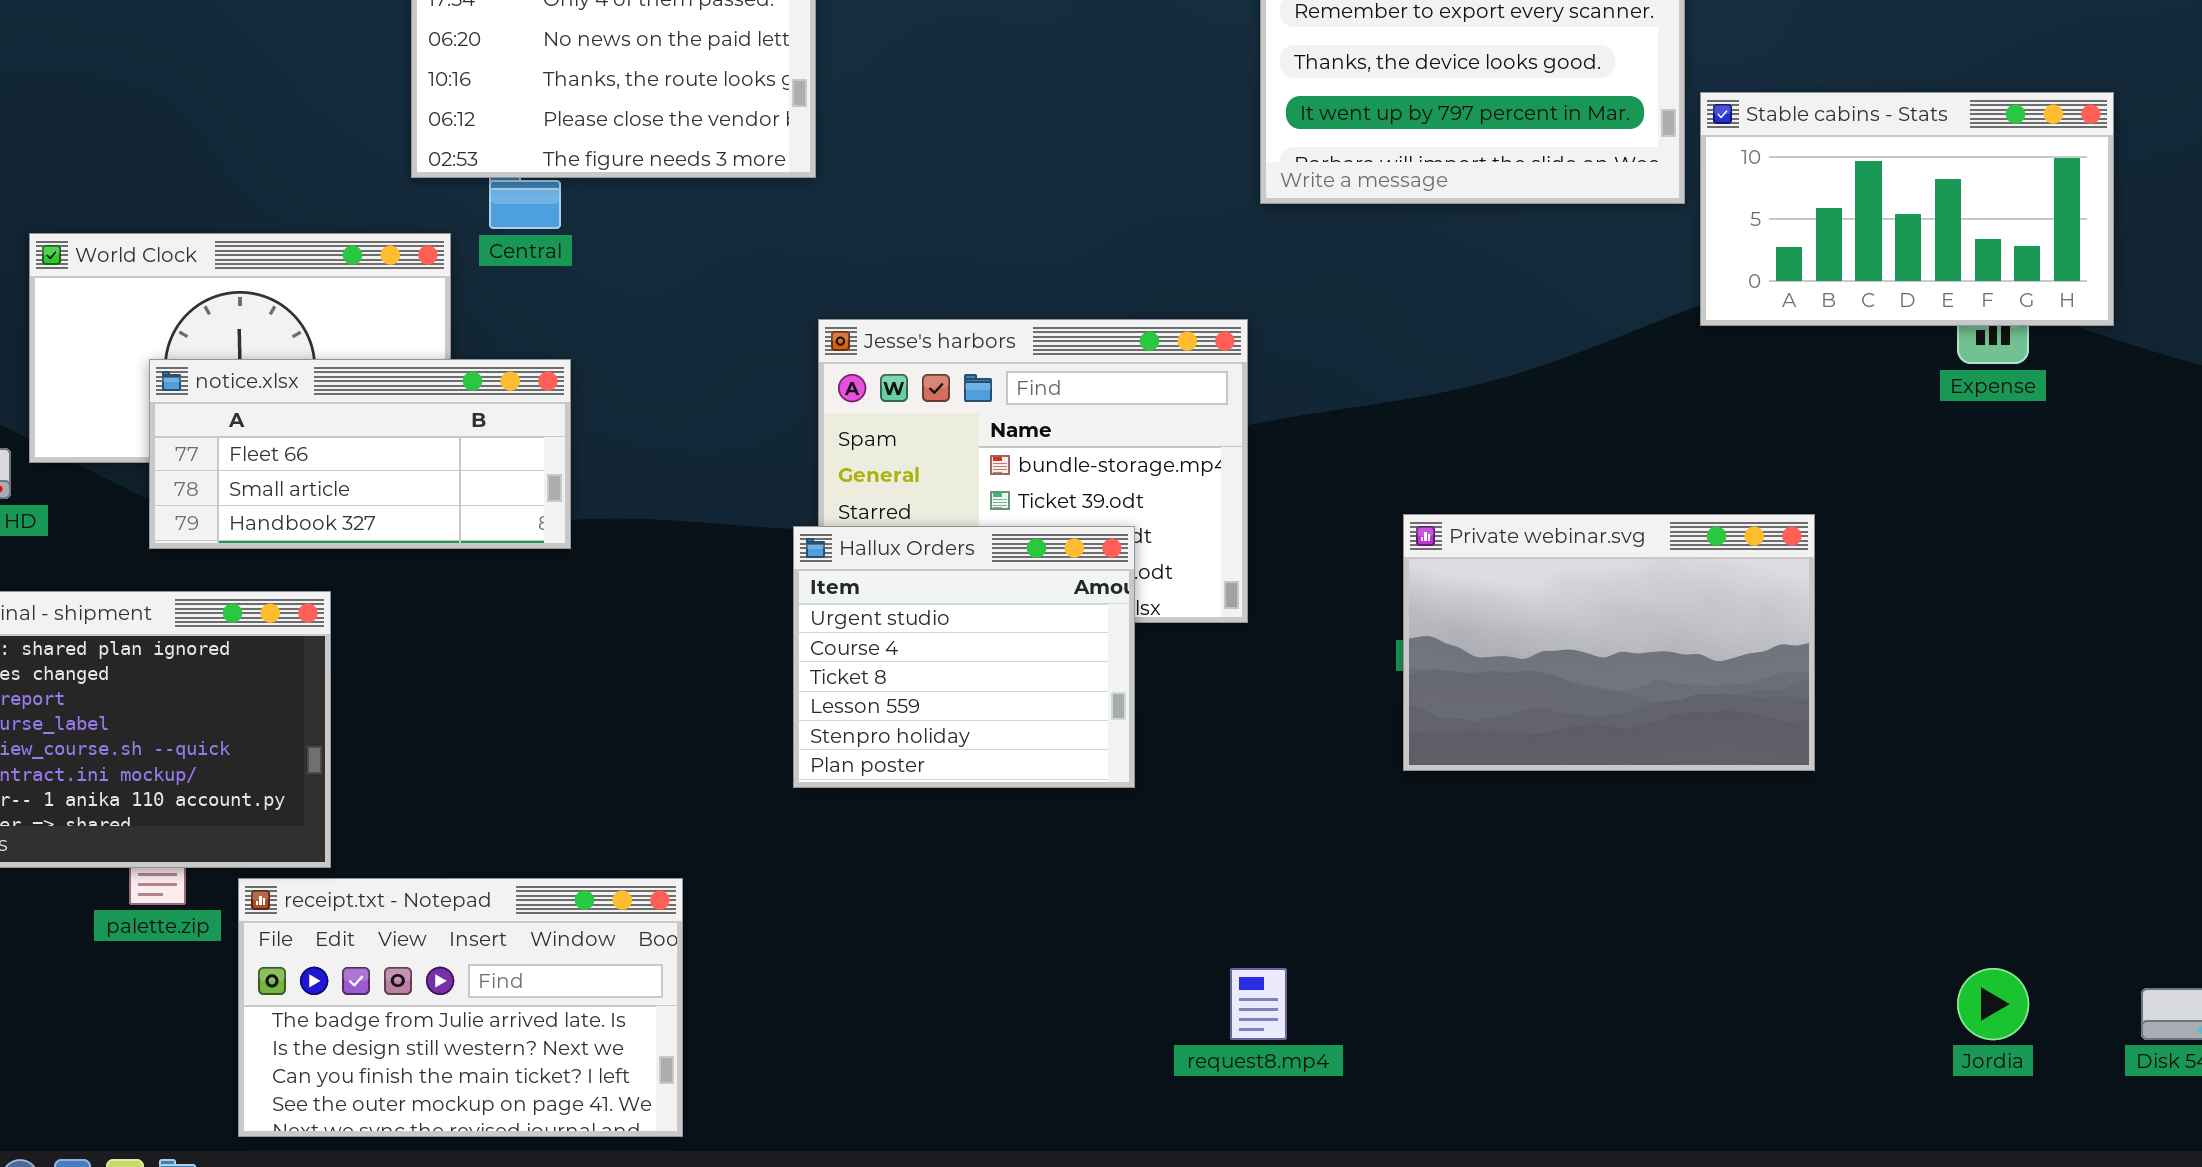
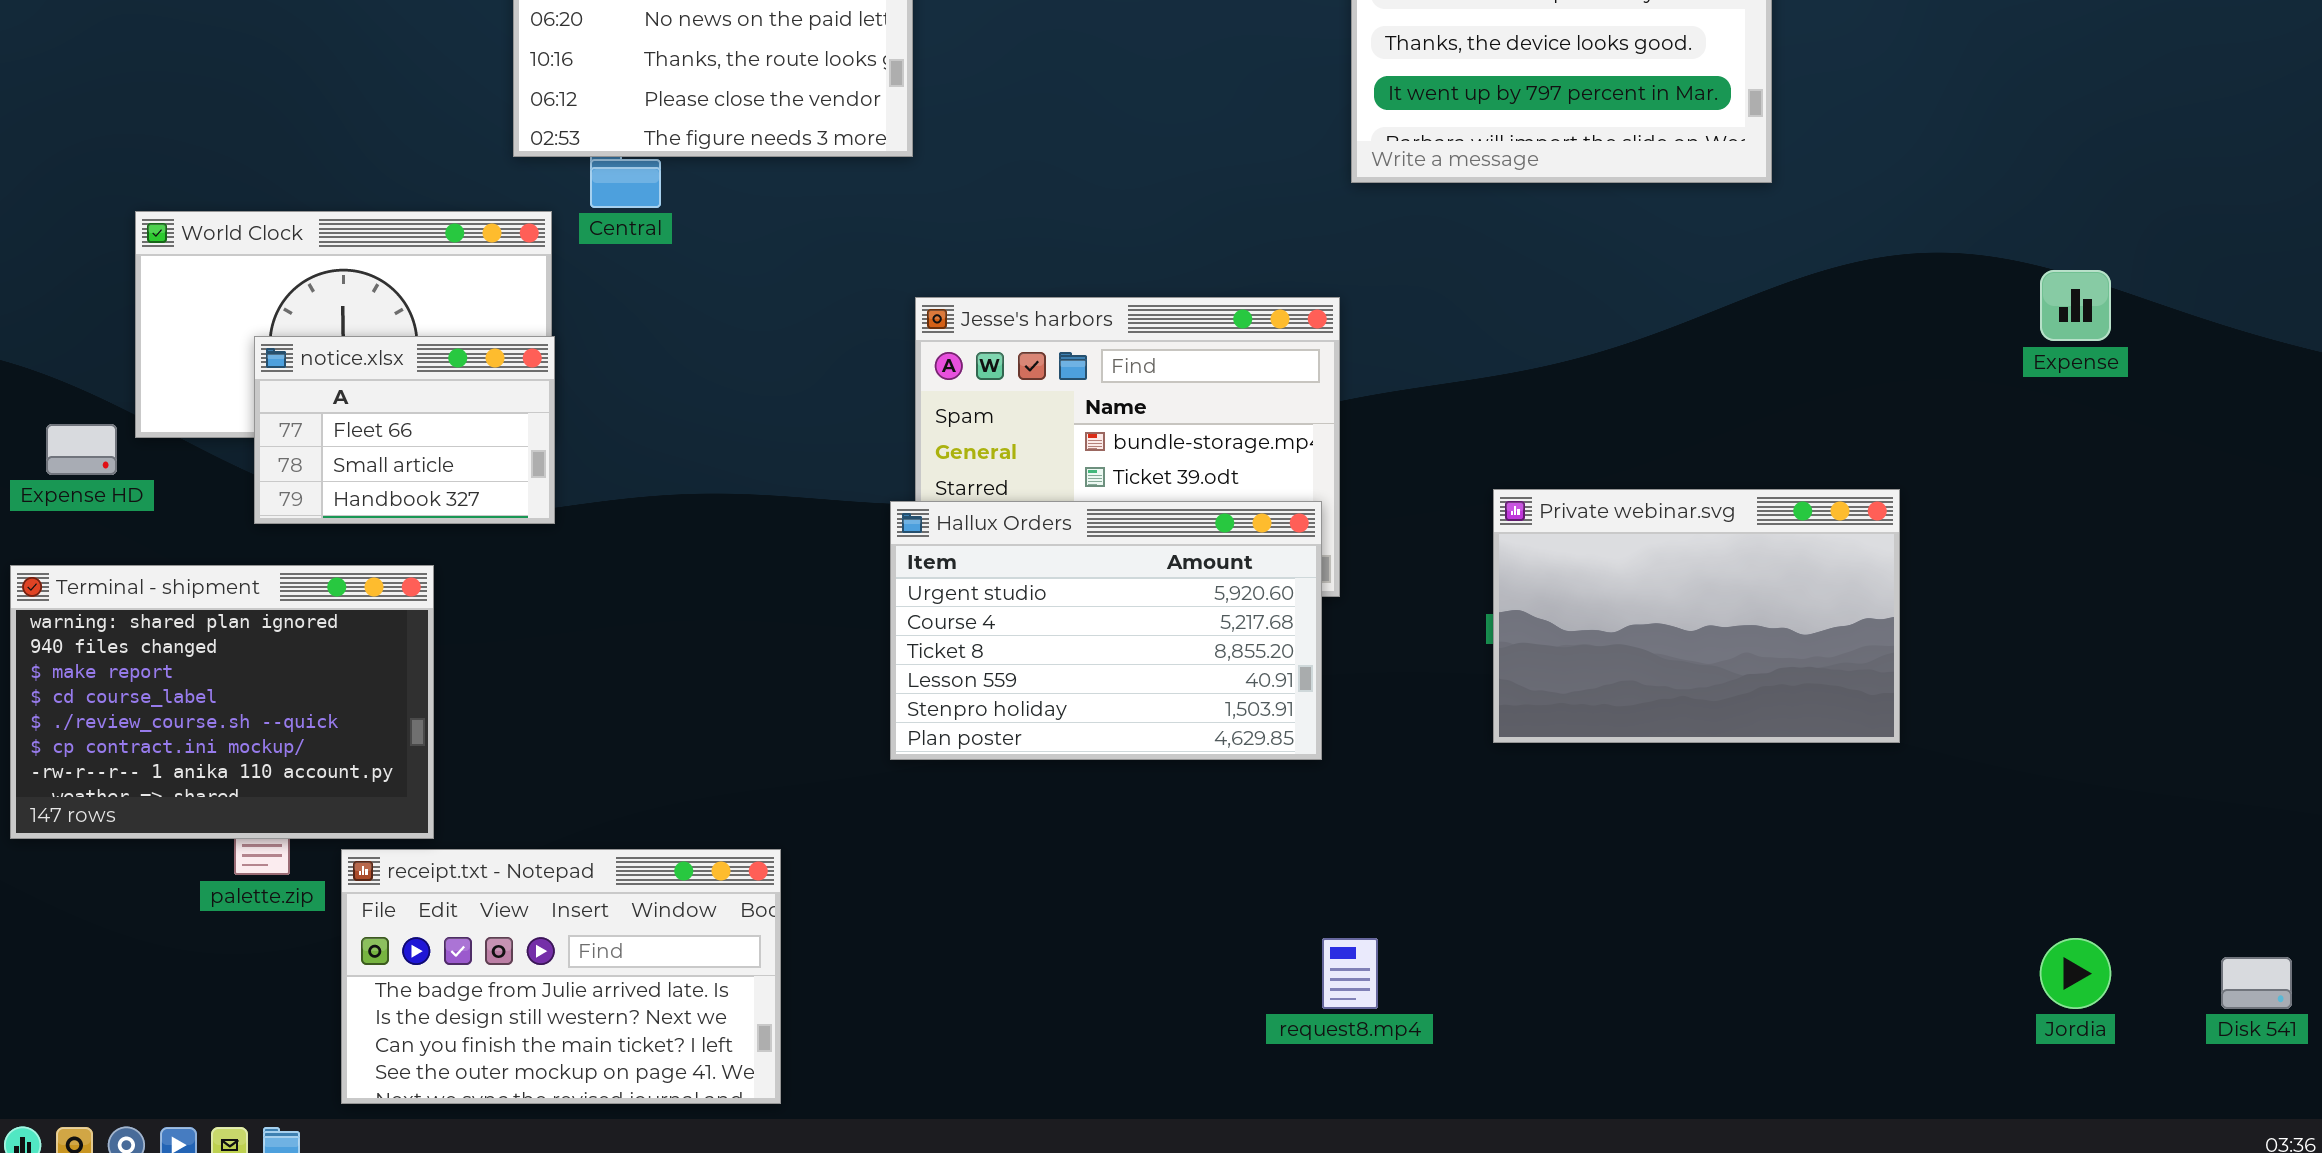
Stable cabins - Stats: [1700,92,2114,326] -> none, closed
notice.xlsx: [149,359,571,549] -> [254,336,555,524], resized
Hallux Orders: [793,526,1135,788] -> [890,501,1322,760], resized

